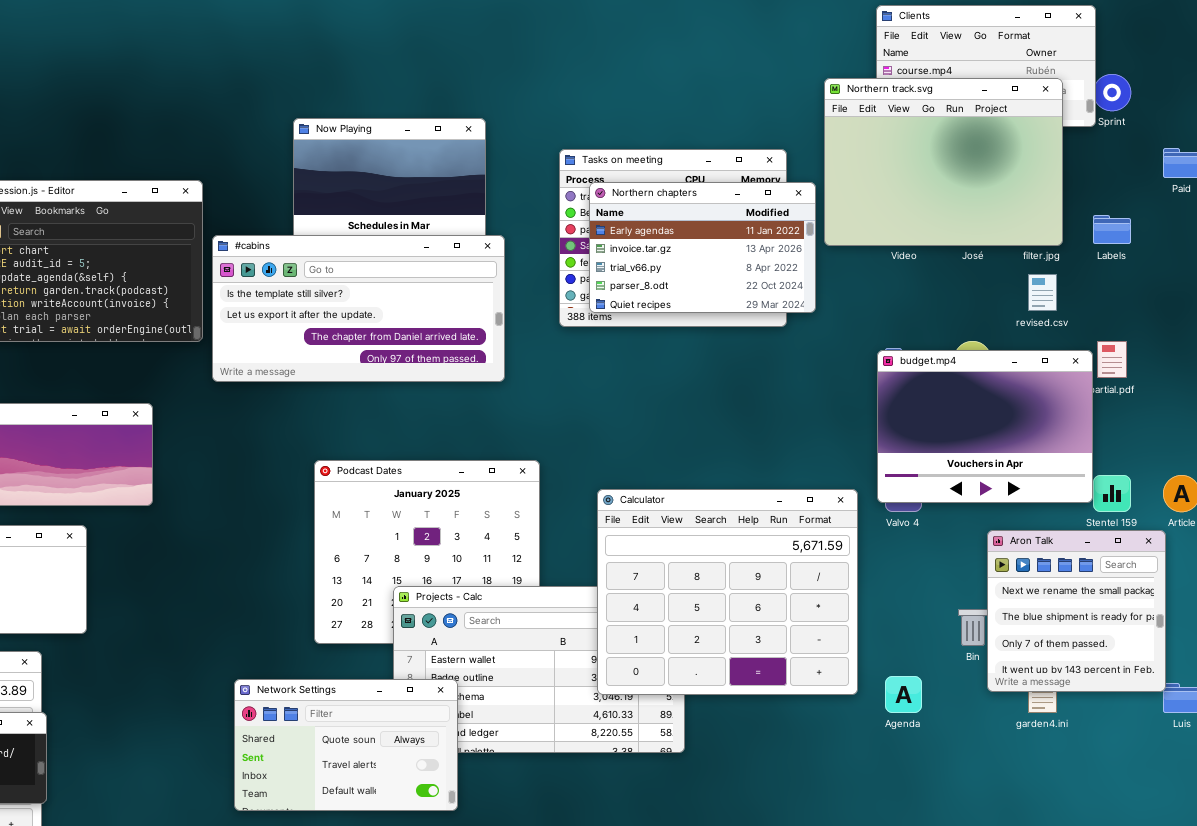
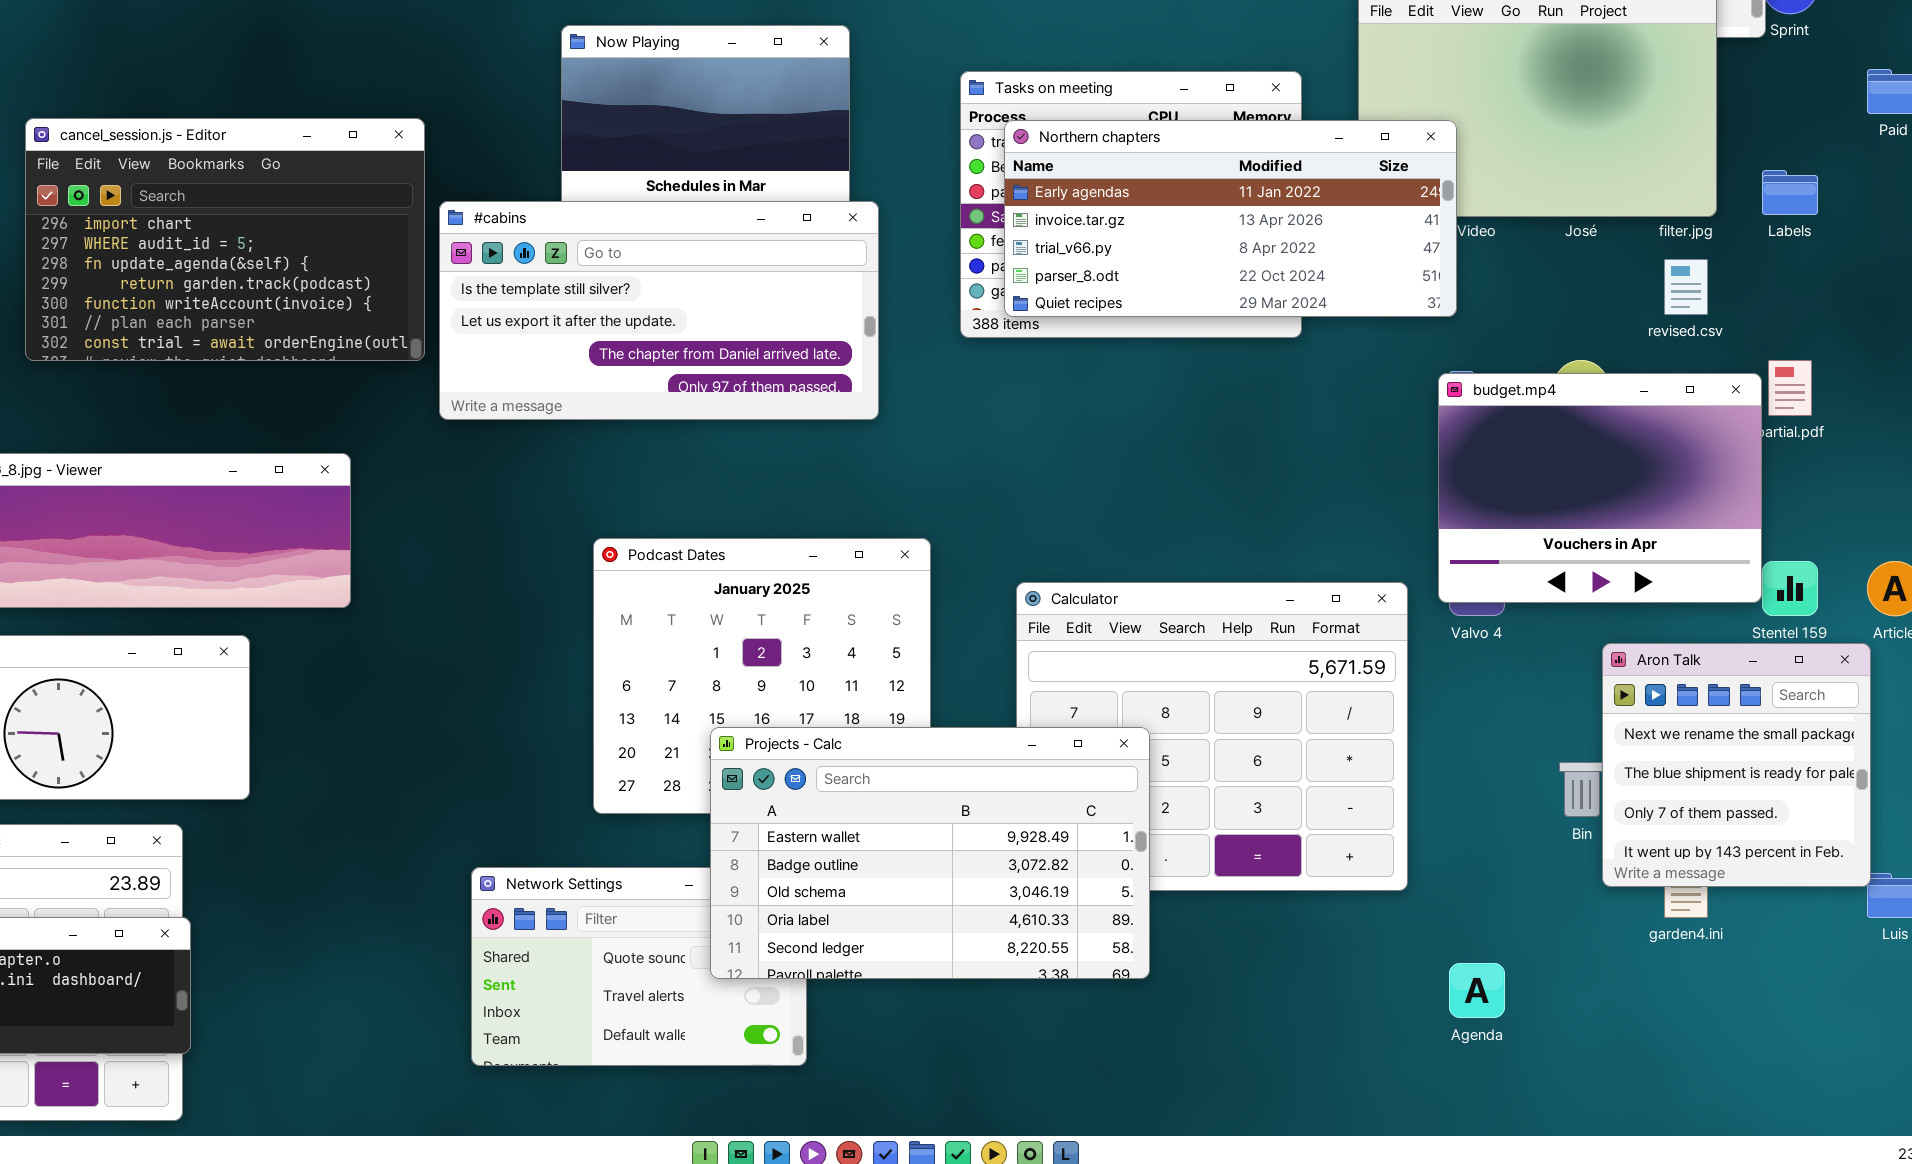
Northern chapters: [589,182,816,313] -> [1004,120,1457,317], resized
Projects - Calc: [393,586,685,753] -> [710,727,1150,979], raised
Agenda: [885,676,922,713] -> [1449,963,1505,1018], moved

